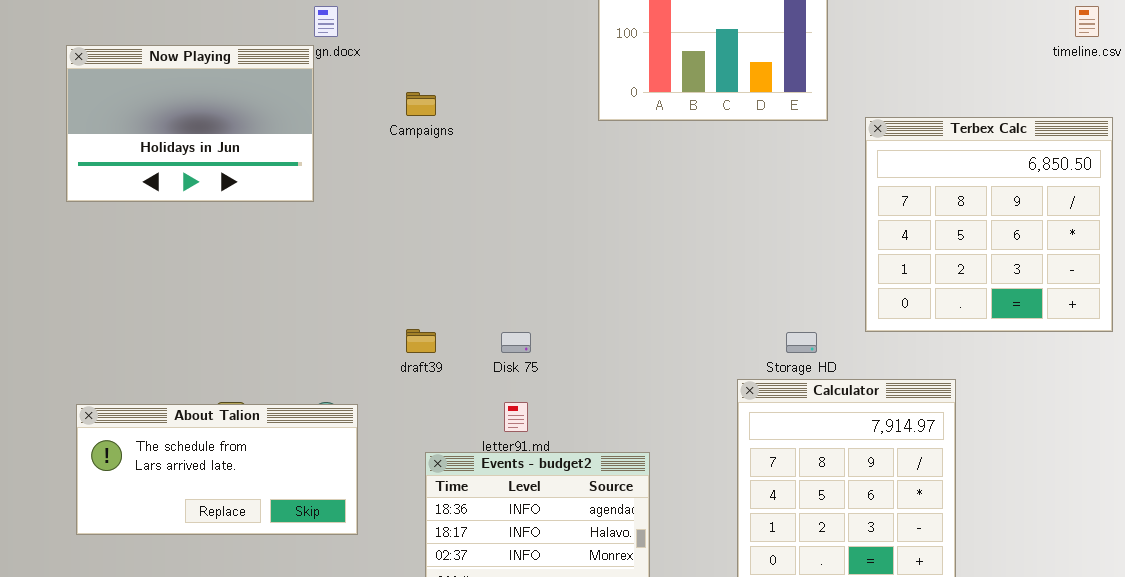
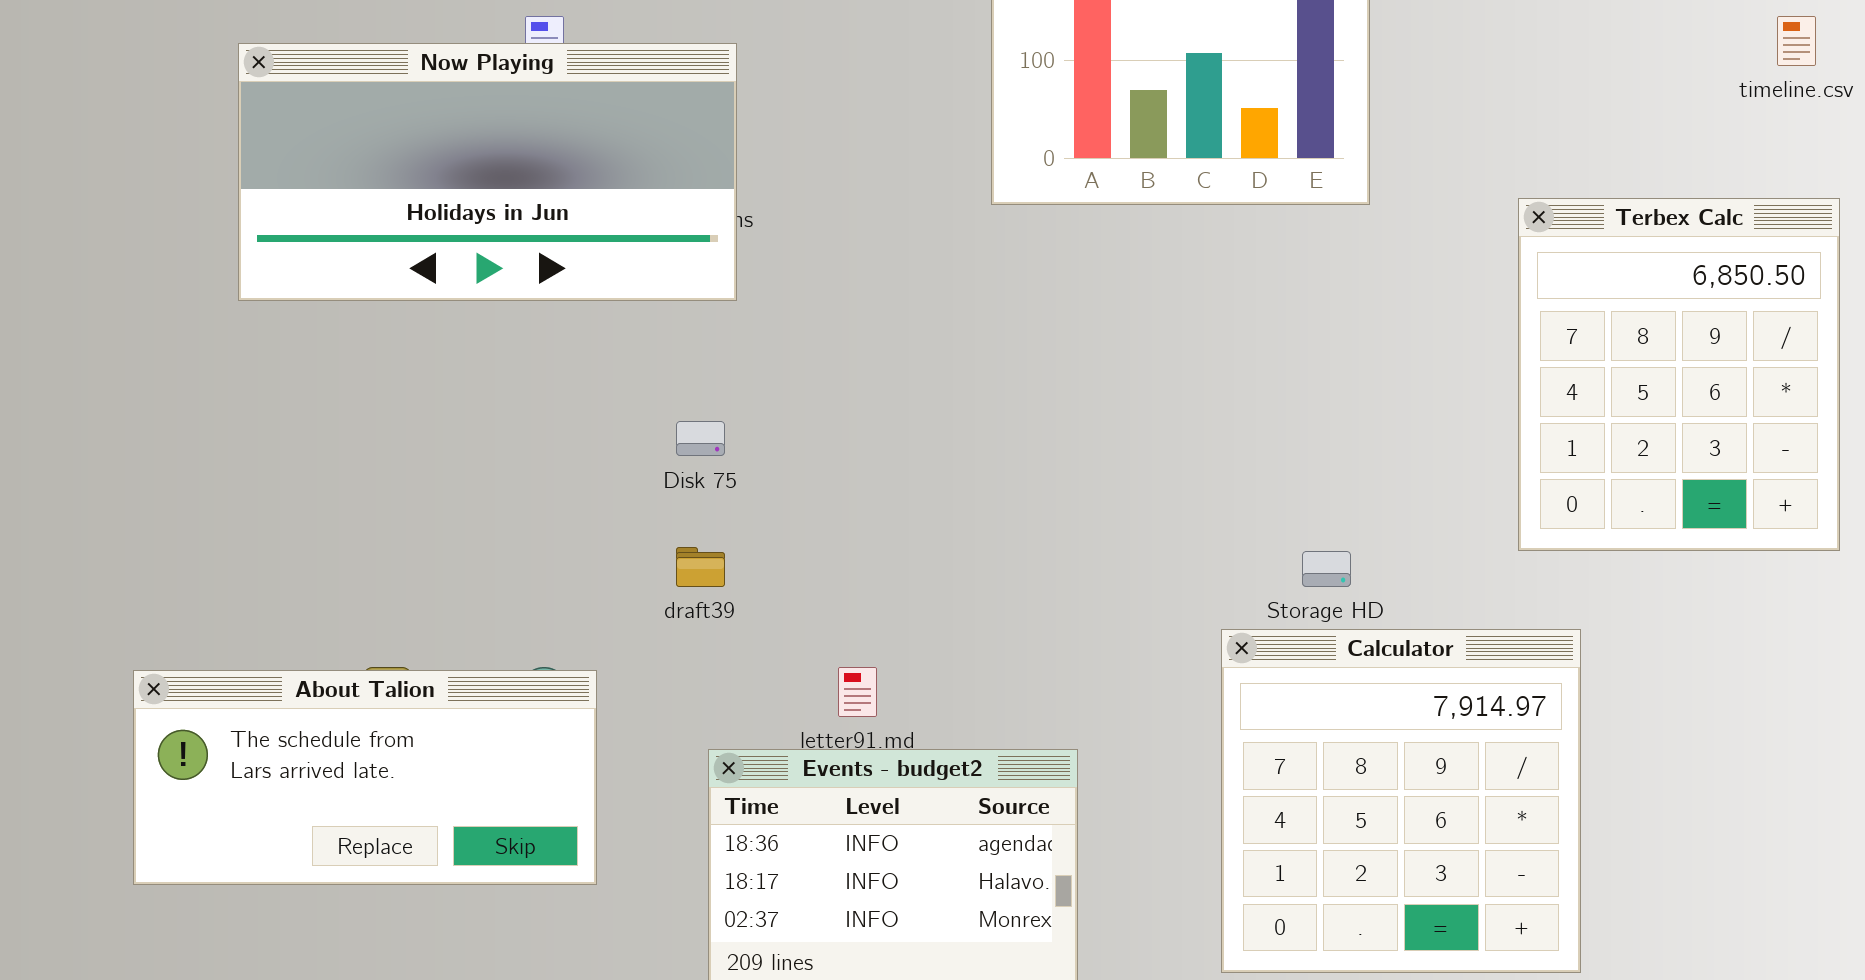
Now Playing: [66,45,314,202] -> [238,43,737,301], moved, resized
Terbex Calc: [865,117,1113,332] -> [1518,198,1840,551], resized
Disk 75: [501,332,531,353] -> [676,421,725,456], moved

